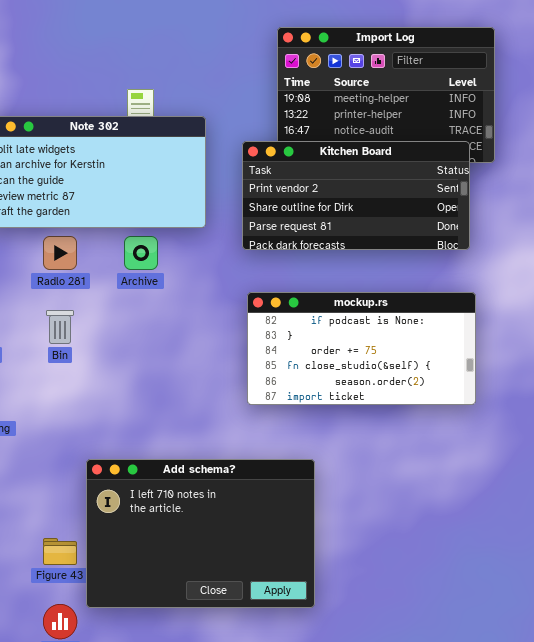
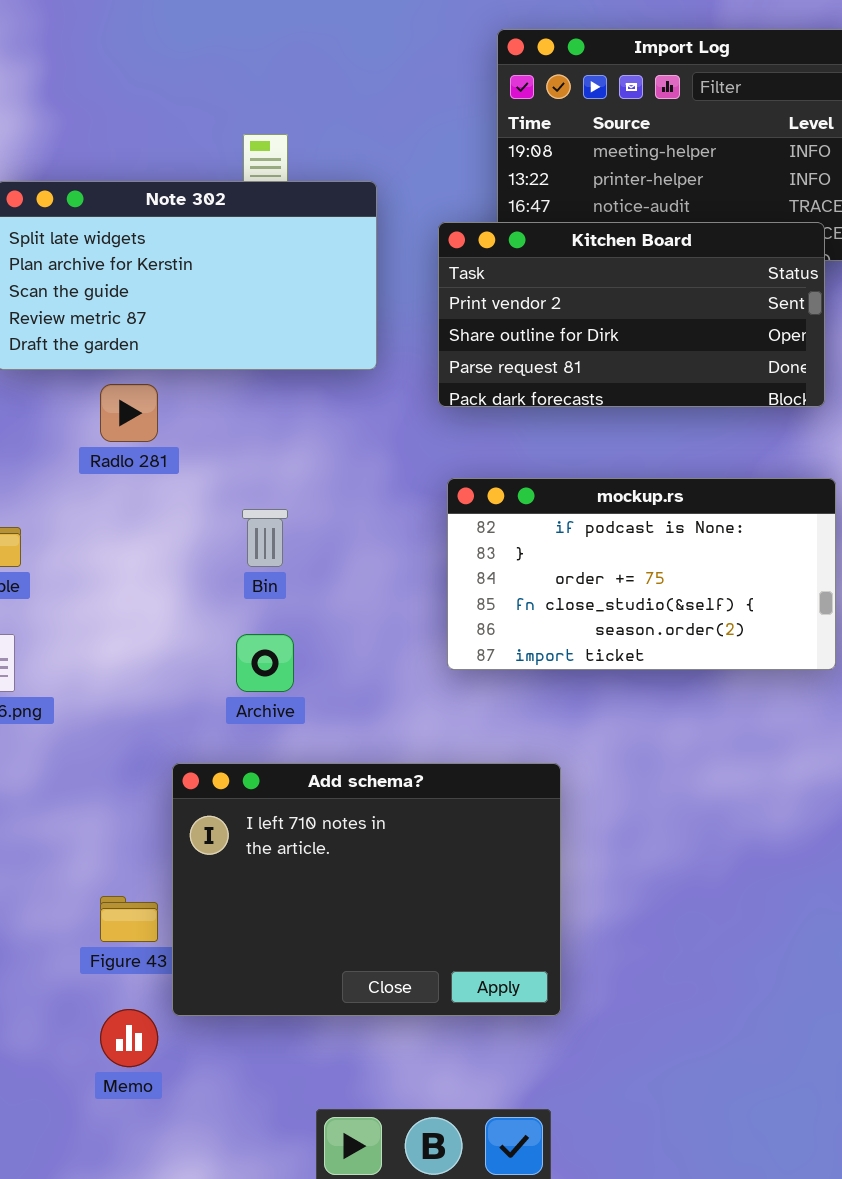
Archive: [124,236,158,270] -> [236,634,294,692], moved
Bin: [46,310,74,344] -> [242,509,288,567], moved

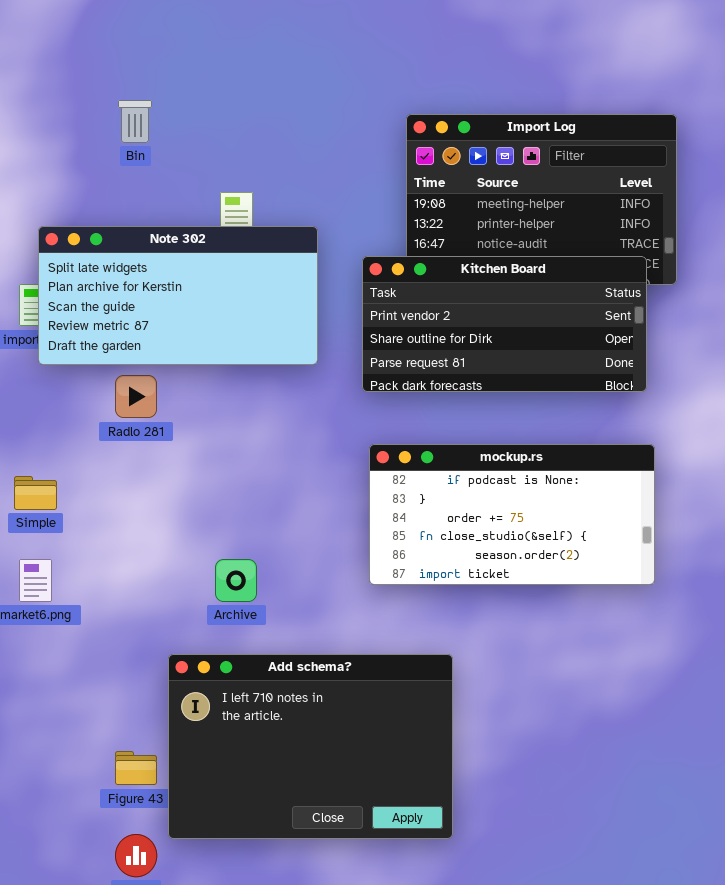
Bin: [242,509,288,567] -> [118,100,152,143], moved

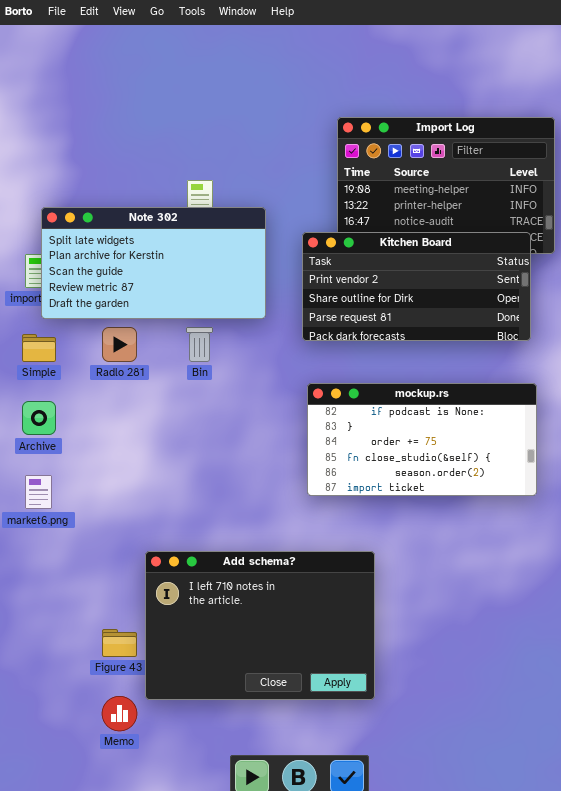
Bin: [118,100,152,143] -> [186,327,213,362], moved
Simple: [14,476,57,510] -> [22,334,56,362], moved
Archive: [215,559,257,602] -> [22,401,56,435], moved

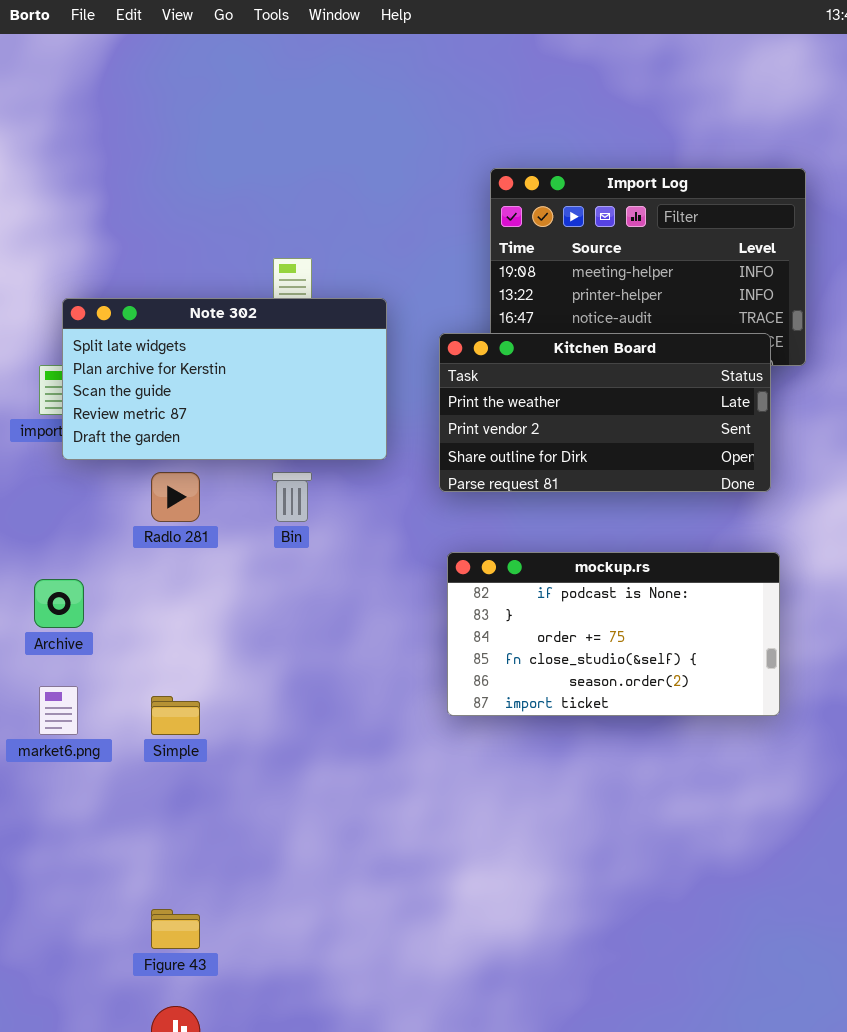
Kitchen Board: [302,232,531,341] -> [439,333,771,492], scrolled up 1 row
Simple: [22,334,56,362] -> [151,696,200,735], moved
Add schema?: [145,551,375,700] -> none, closed

